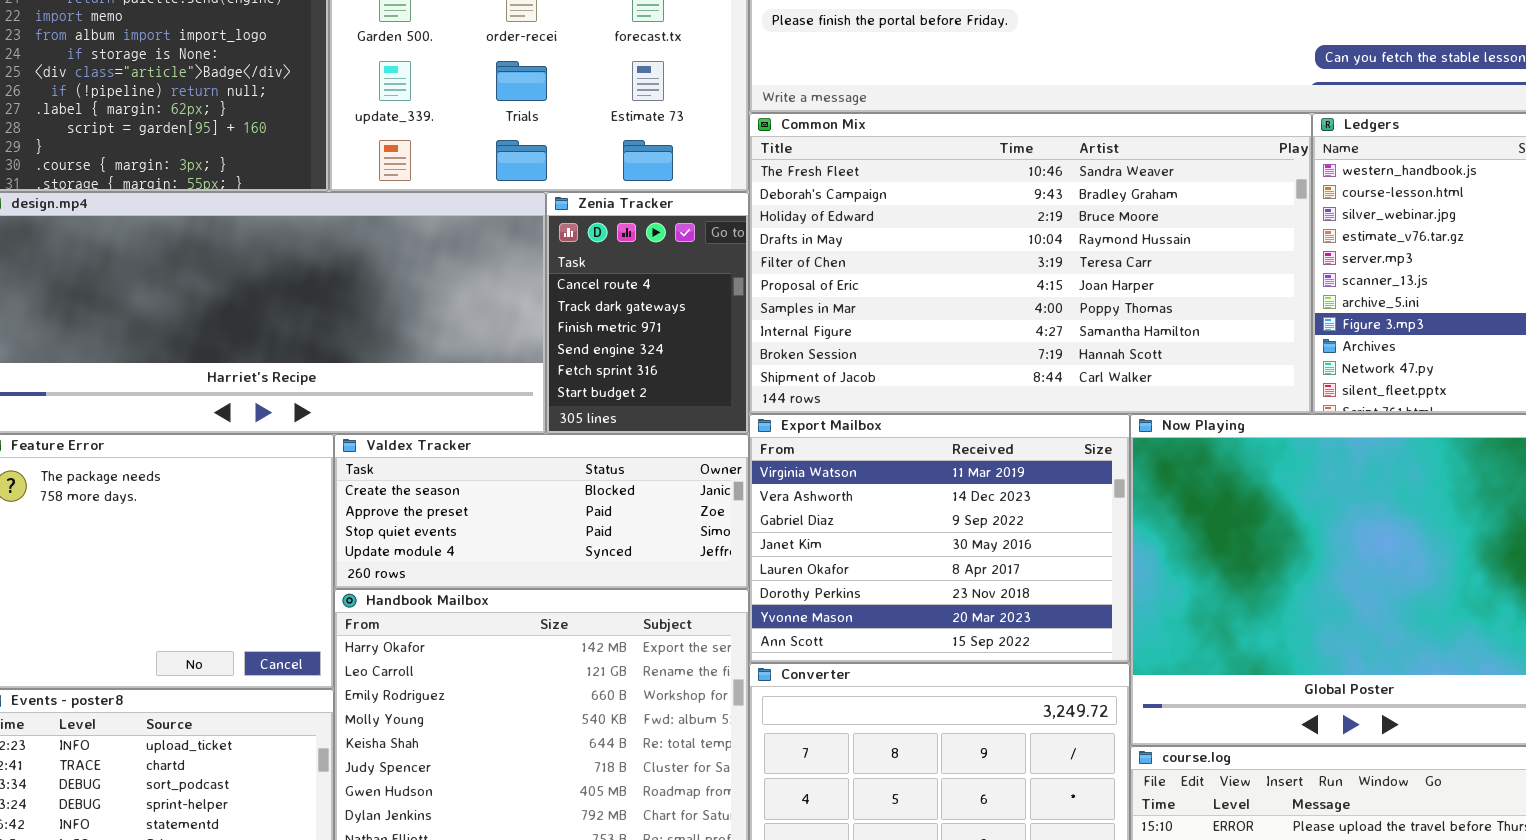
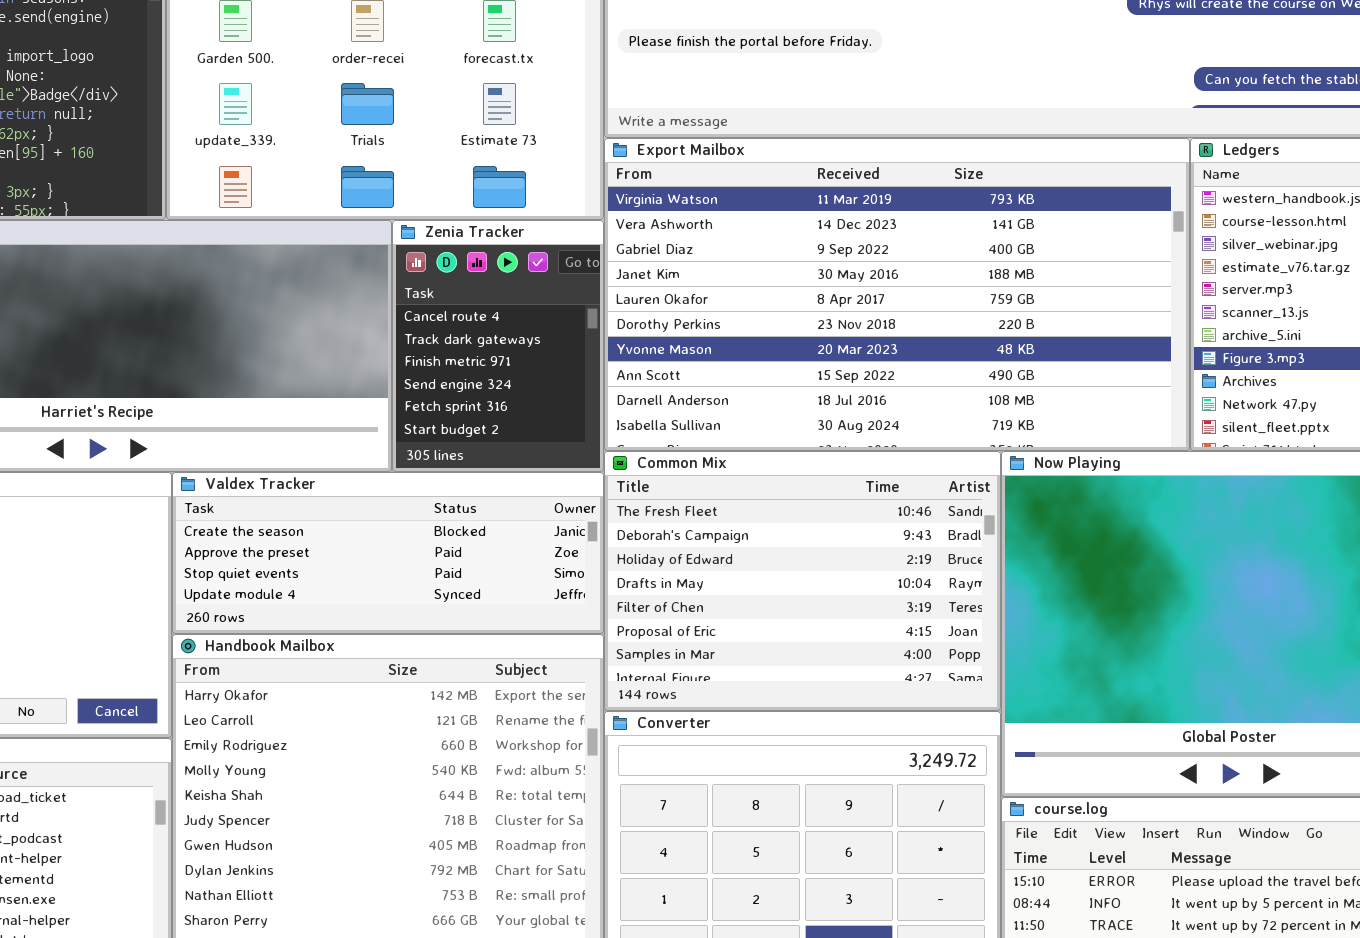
Common Mix: [749,113,1312,414] -> [604,451,1001,711], moved, resized
Export Mailbox: [749,414,1130,663] -> [604,138,1190,451], moved, resized

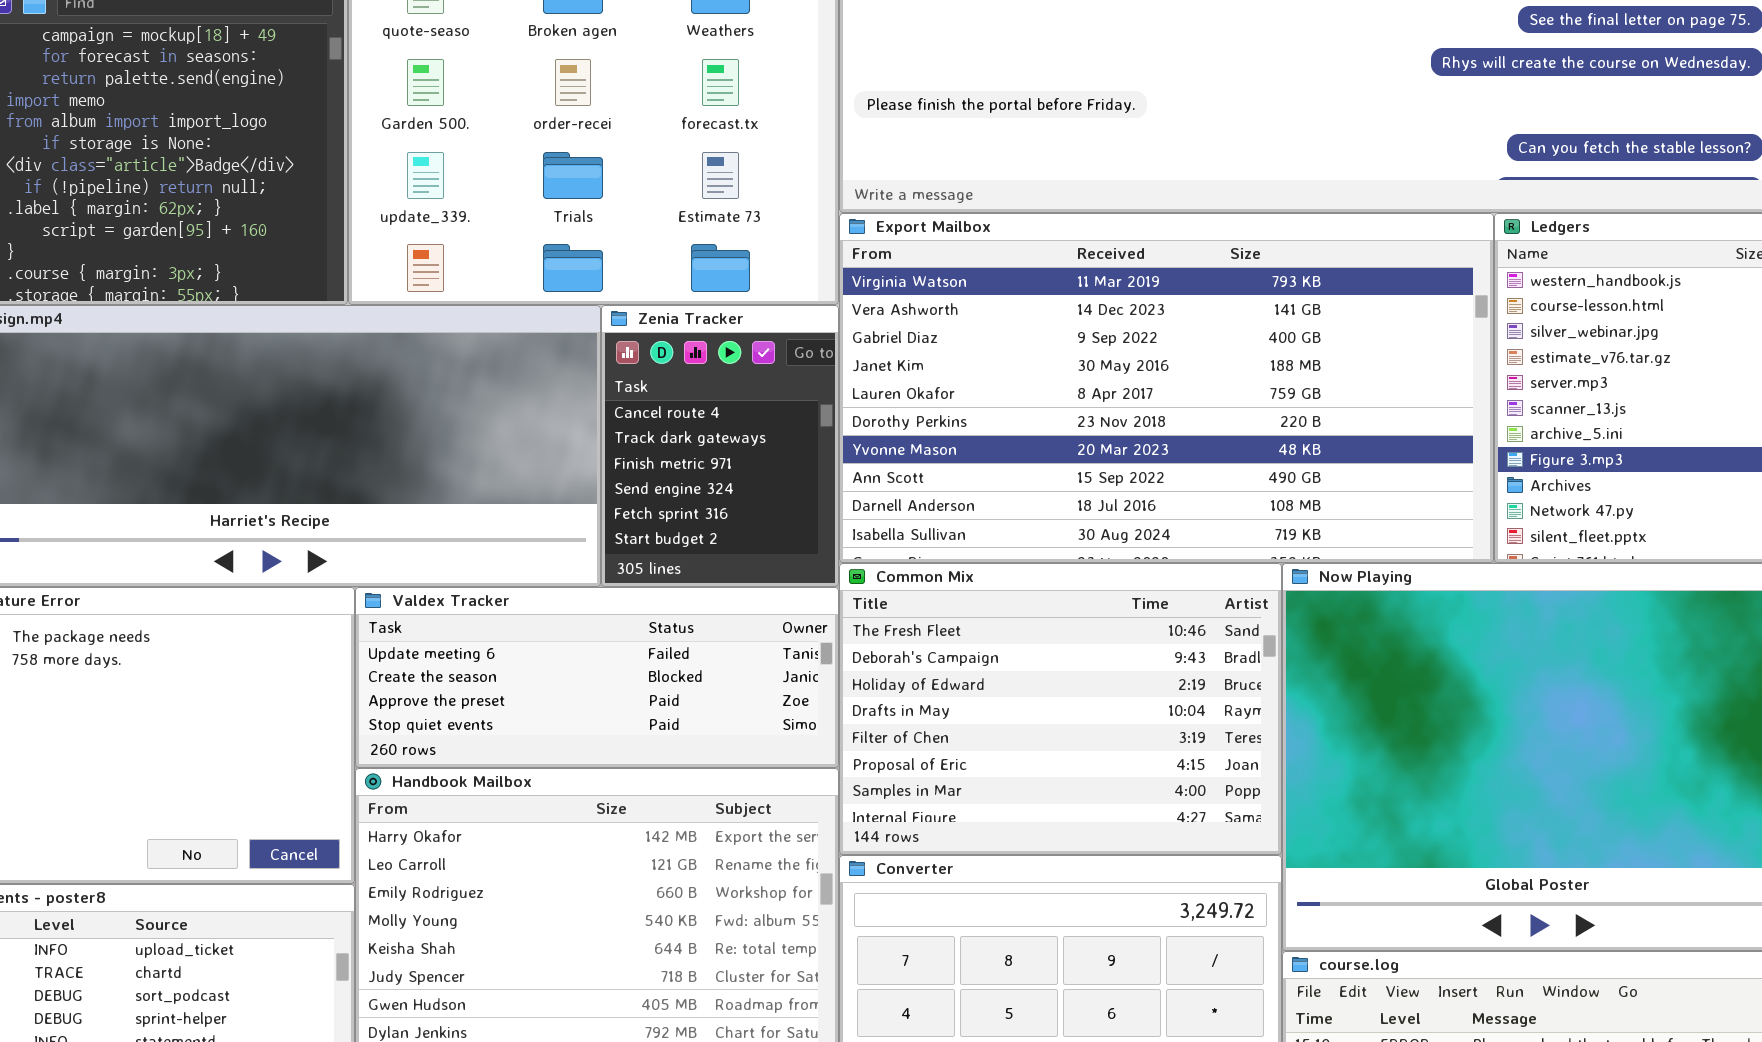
Valdex Tracker: [172,472,604,634] -> [355,587,839,768], scrolled up 1 row

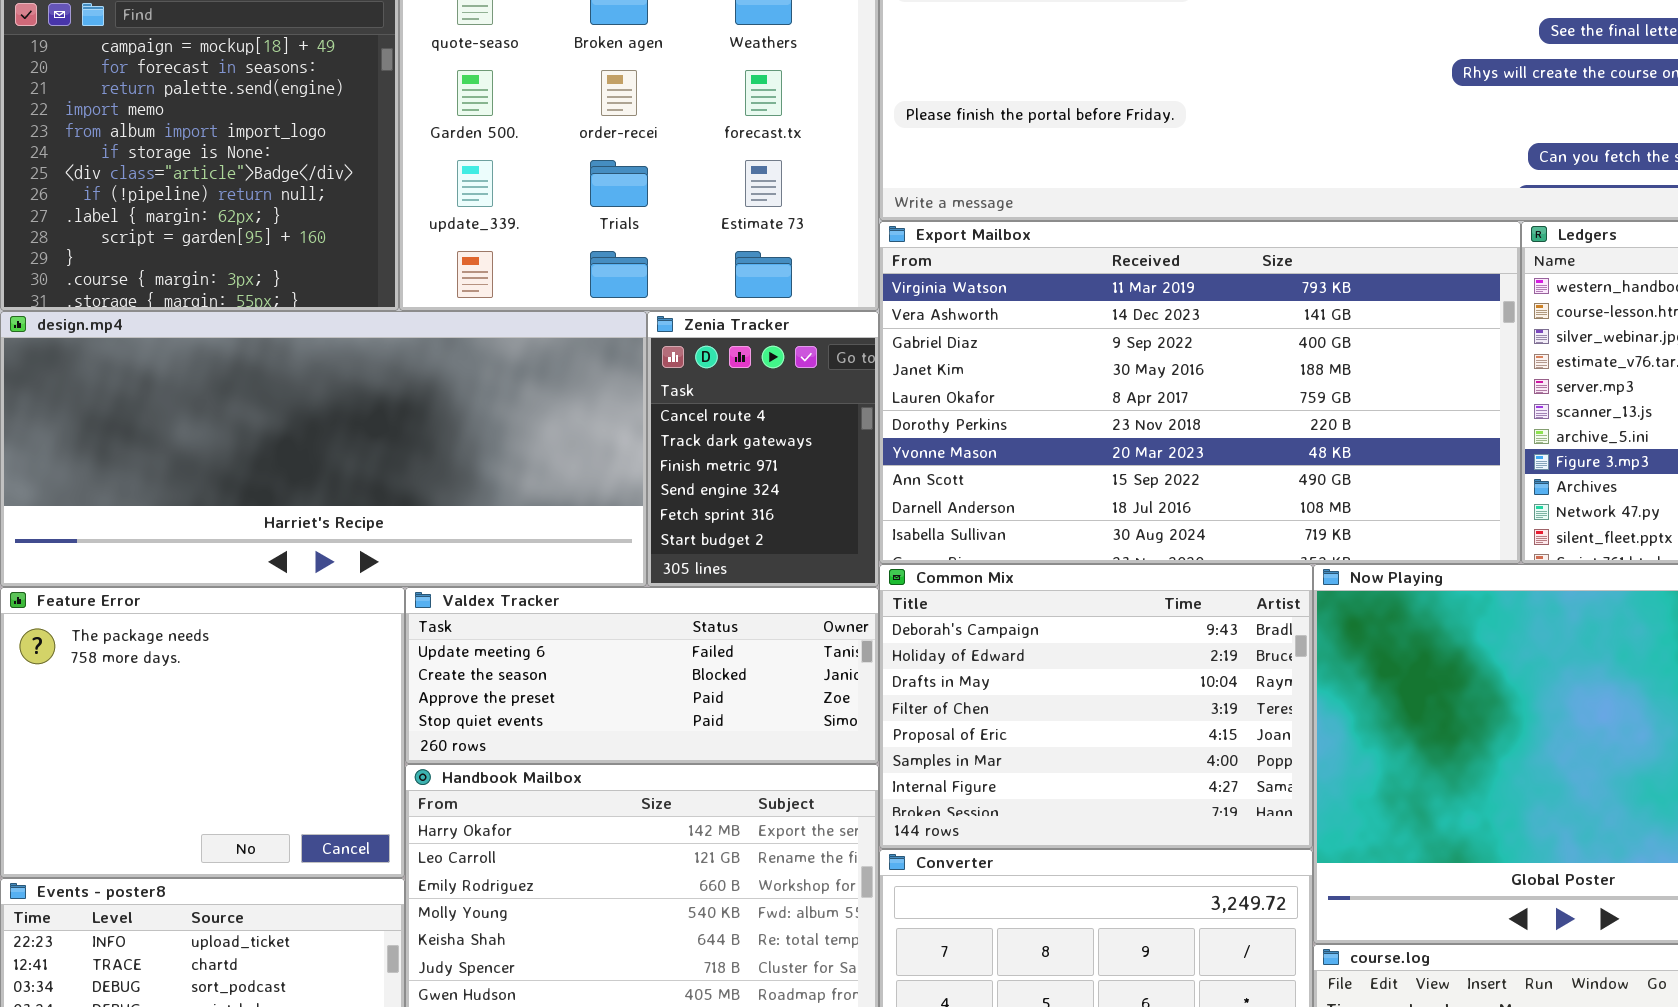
Common Mix: [839,563,1282,855] -> [879,564,1313,849], scrolled down 1 row

